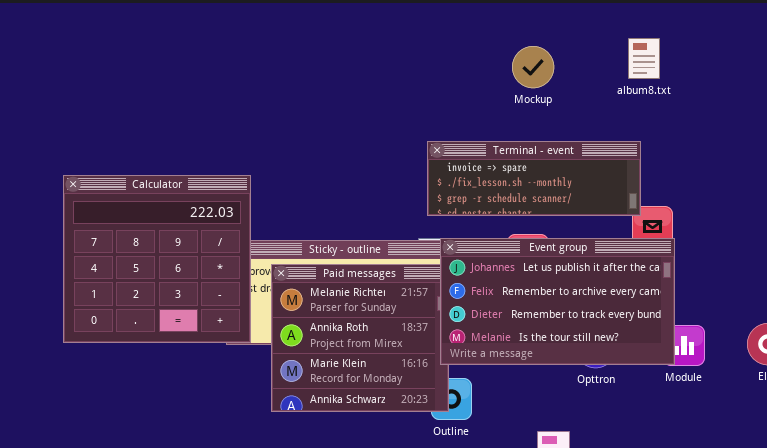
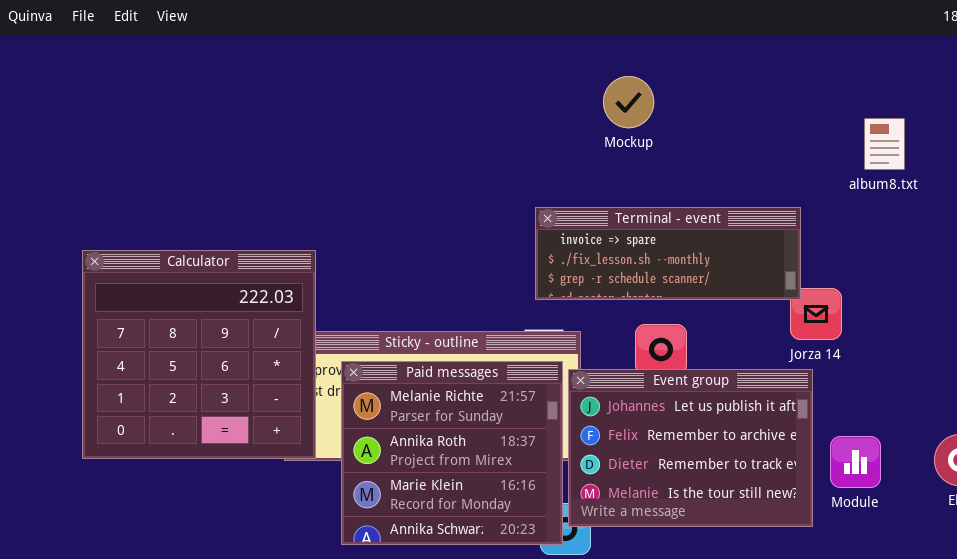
album8.txt: [628,38,660,79] -> [864,118,905,170], moved
Mockup: [512,46,554,88] -> [603,76,654,128], moved
Event group: [440,238,675,365] -> [568,369,813,527], moved, resized

